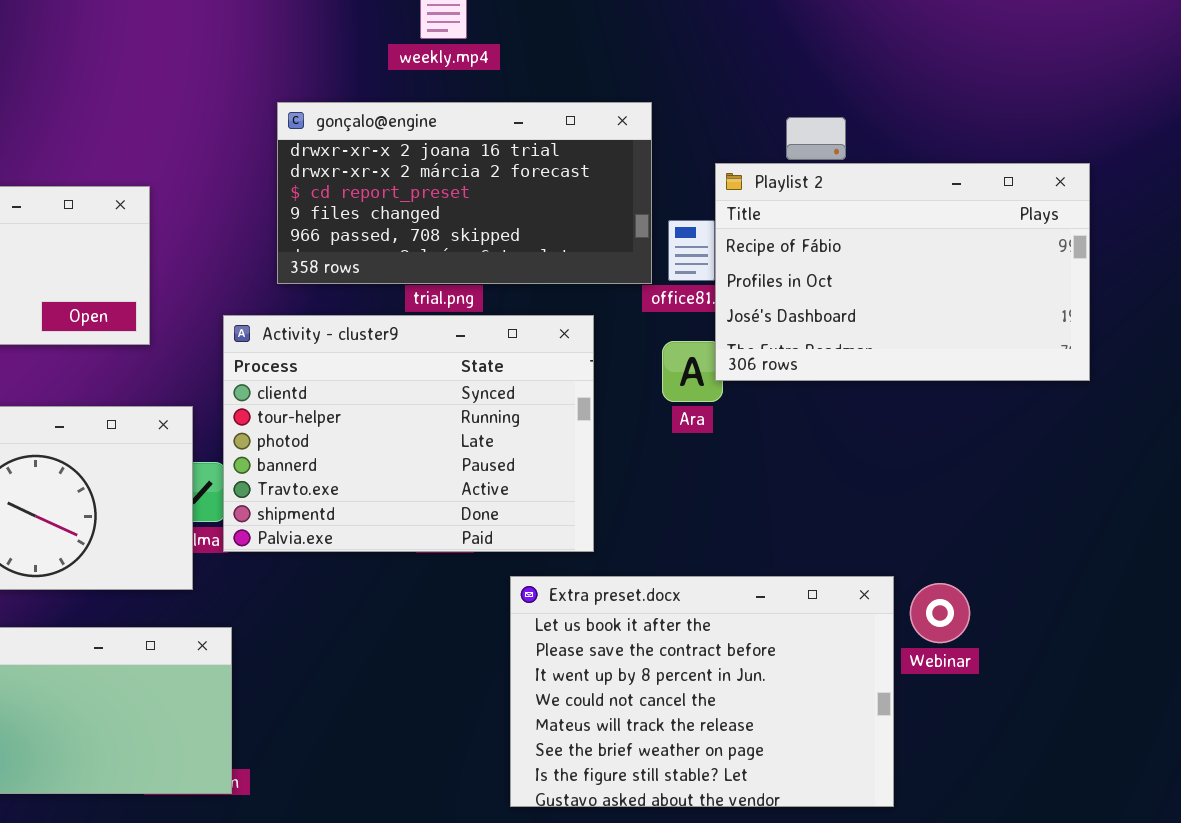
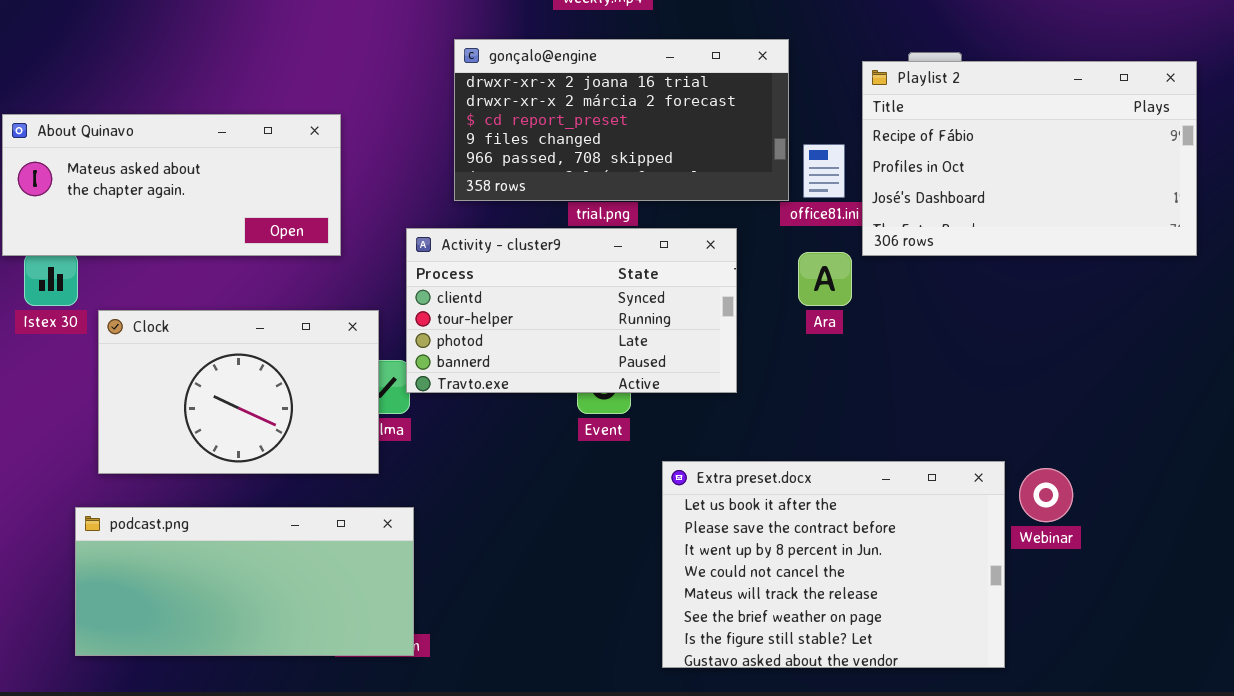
Playlist 2: [715,163,1090,381] -> [862,61,1197,256], moved
Activity - cluster9: [223,315,594,552] -> [406,228,737,393], resized

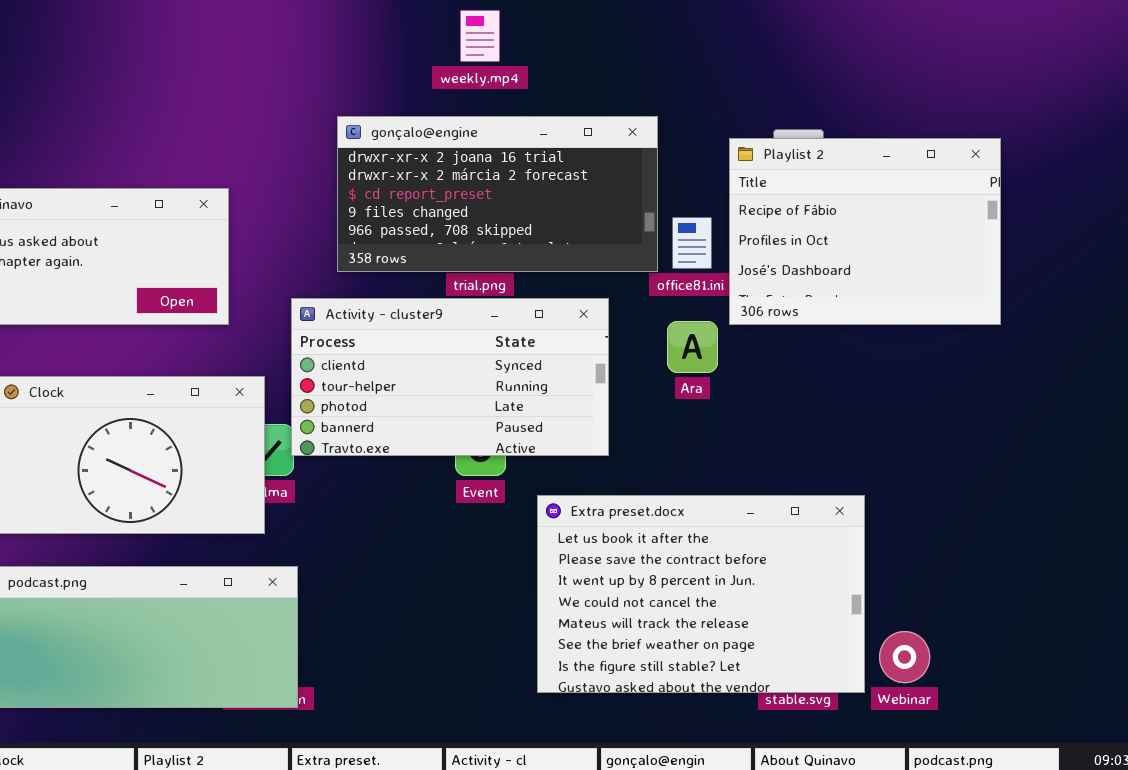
Playlist 2: [862,61,1197,256] -> [729,138,1001,325], resized
Extra preset.docx: [662,461,1005,668] -> [537,495,865,693], moved
Webinar: [1019,468,1073,522] -> [879,631,930,683], moved

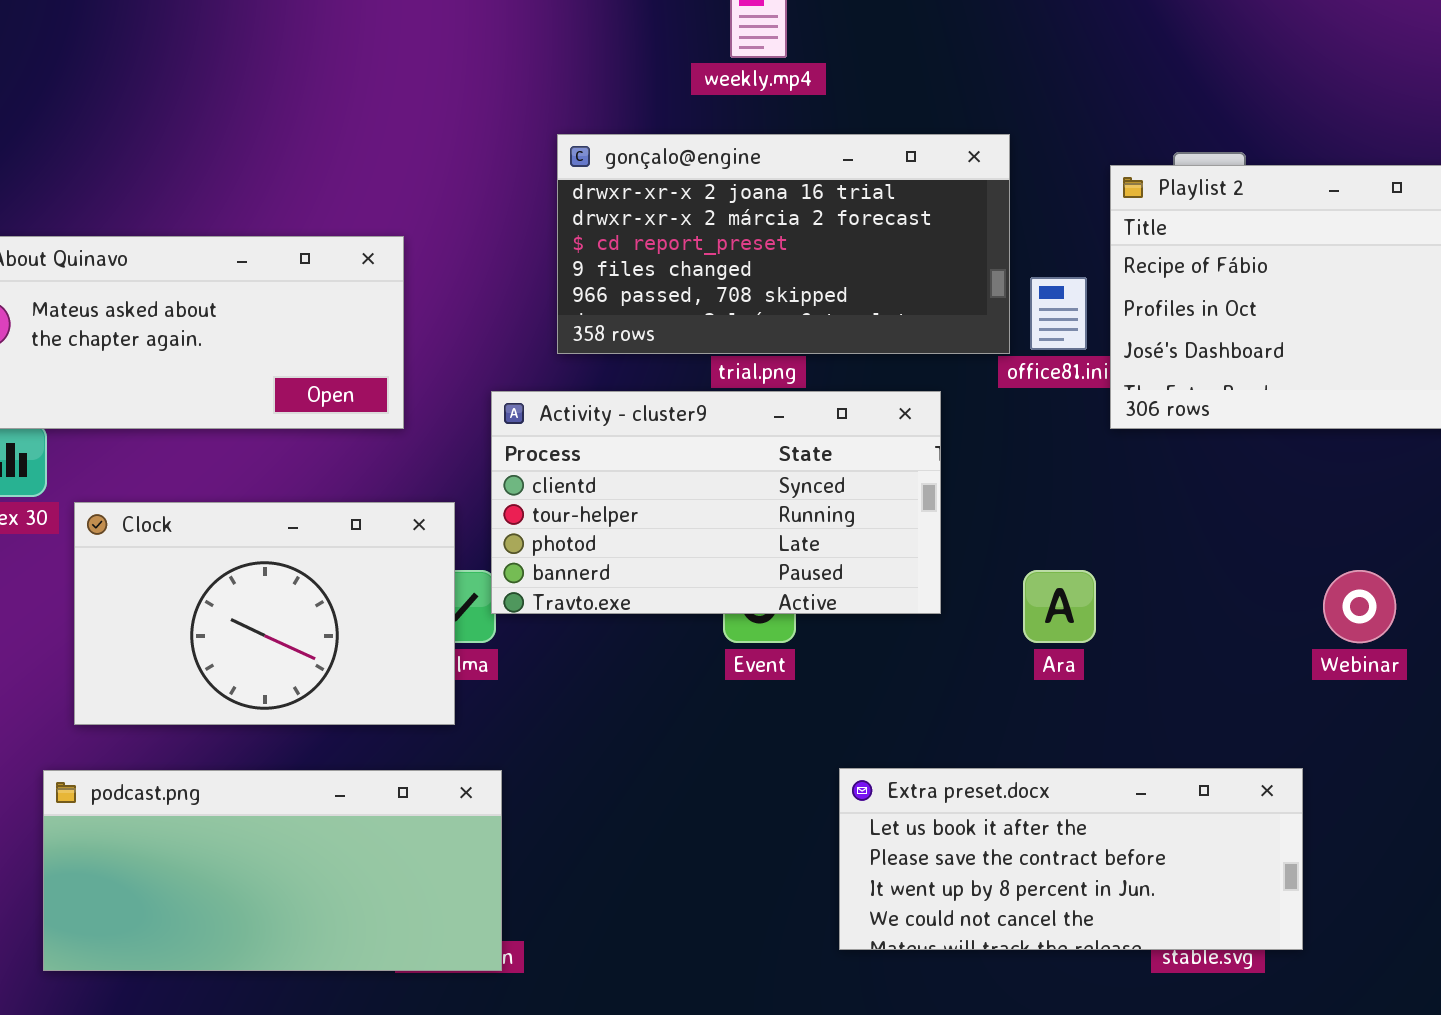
Ara: [667,321,718,373] -> [1023,570,1096,643], moved
Extra preset.docx: [537,495,865,693] -> [839,768,1303,950], resized
Webinar: [879,631,930,683] -> [1323,570,1396,643], moved

